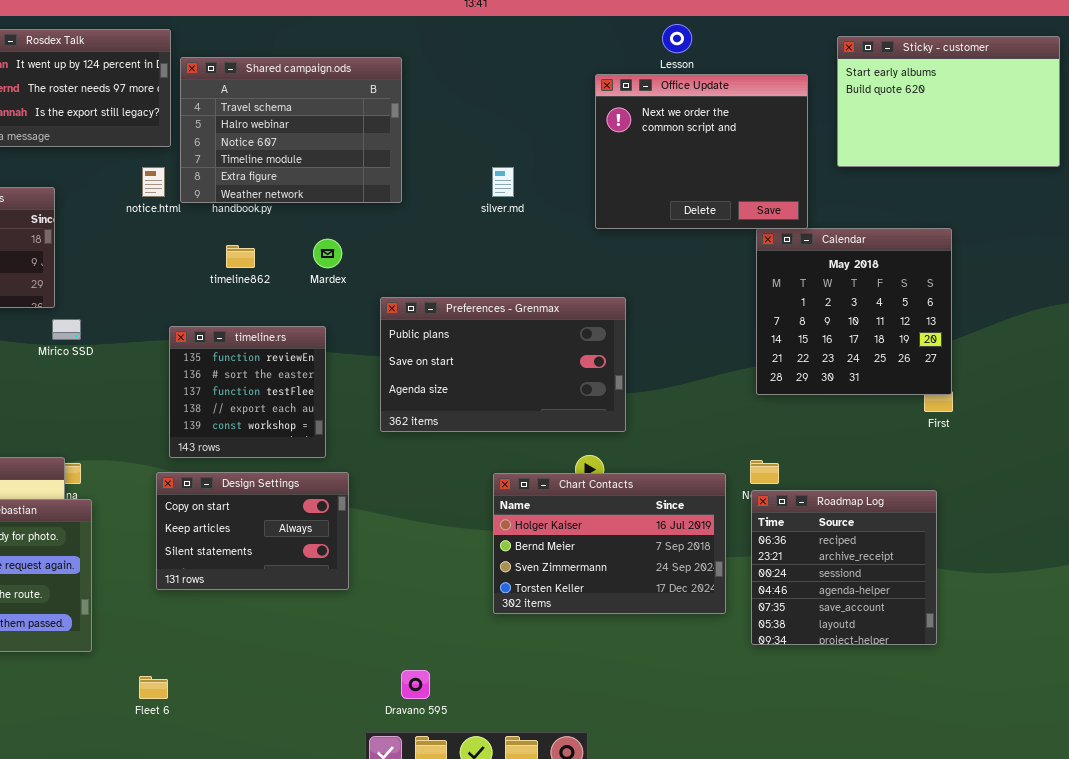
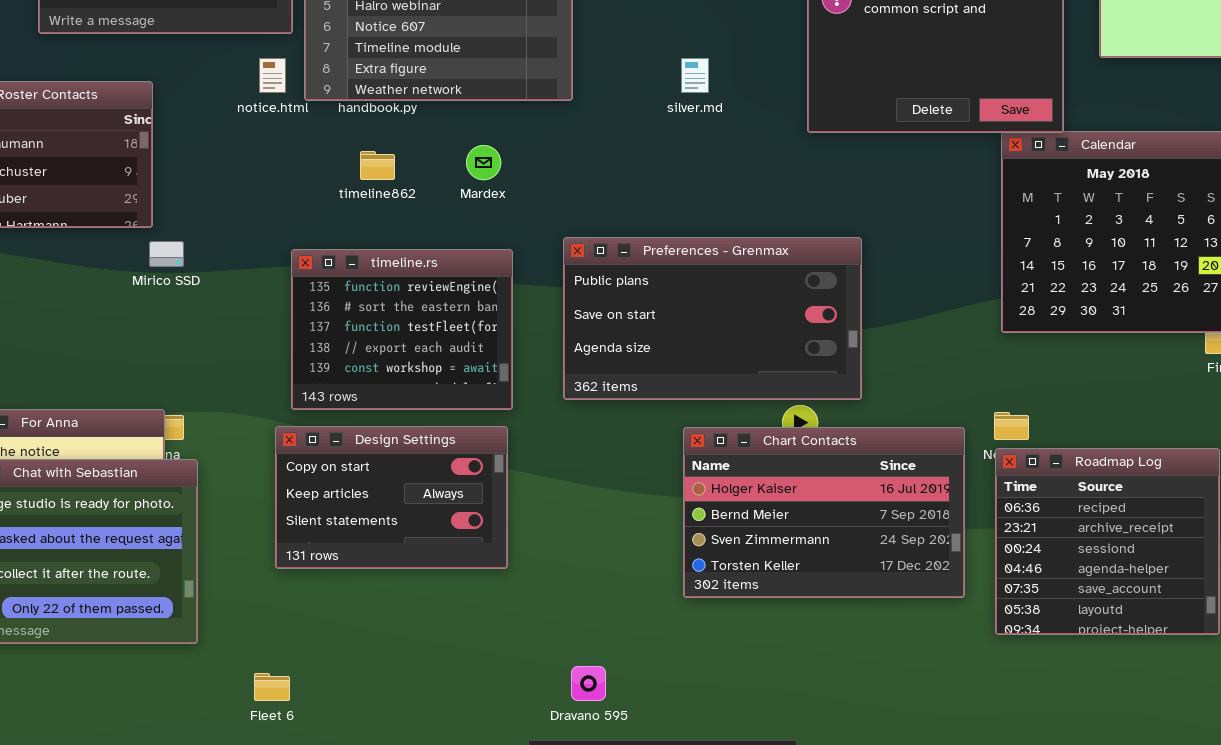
Preferences - Grenmax: [380,297,626,432] -> [563,237,862,400], moved
timeline.rs: [169,326,326,458] -> [291,249,513,410], resized

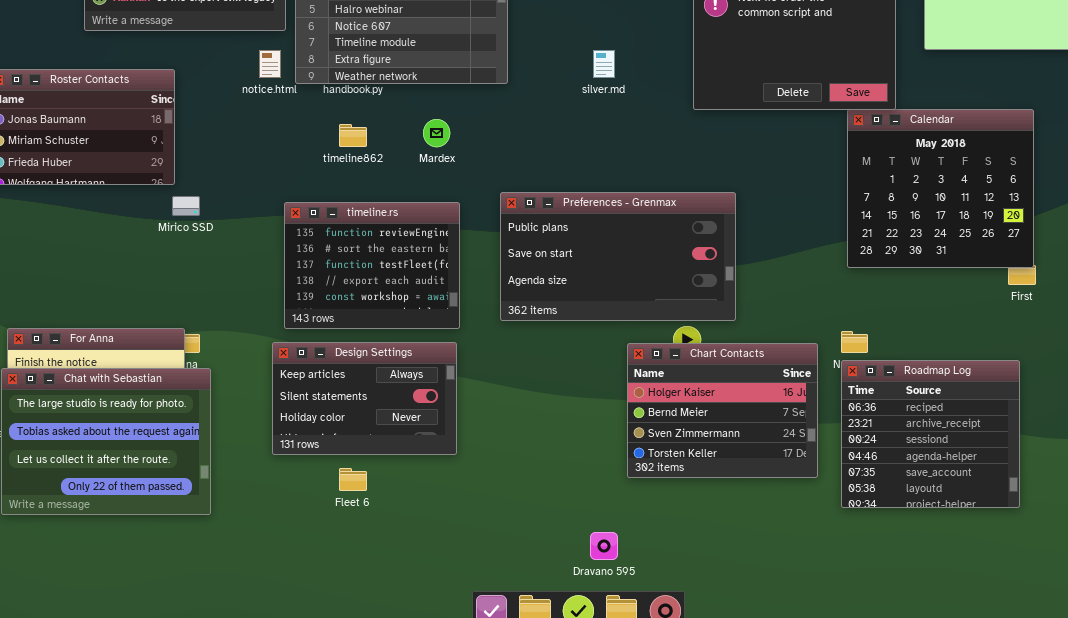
Design Settings: [275,426,508,569] -> [272,342,457,455], scrolled down 1 row
Chart Contacts: [683,427,965,598] -> [627,343,818,478], resized
Dravano 595: [571,666,606,701] -> [590,532,618,560], moved
Fleet 6: [254,673,290,701] -> [339,468,367,491], moved

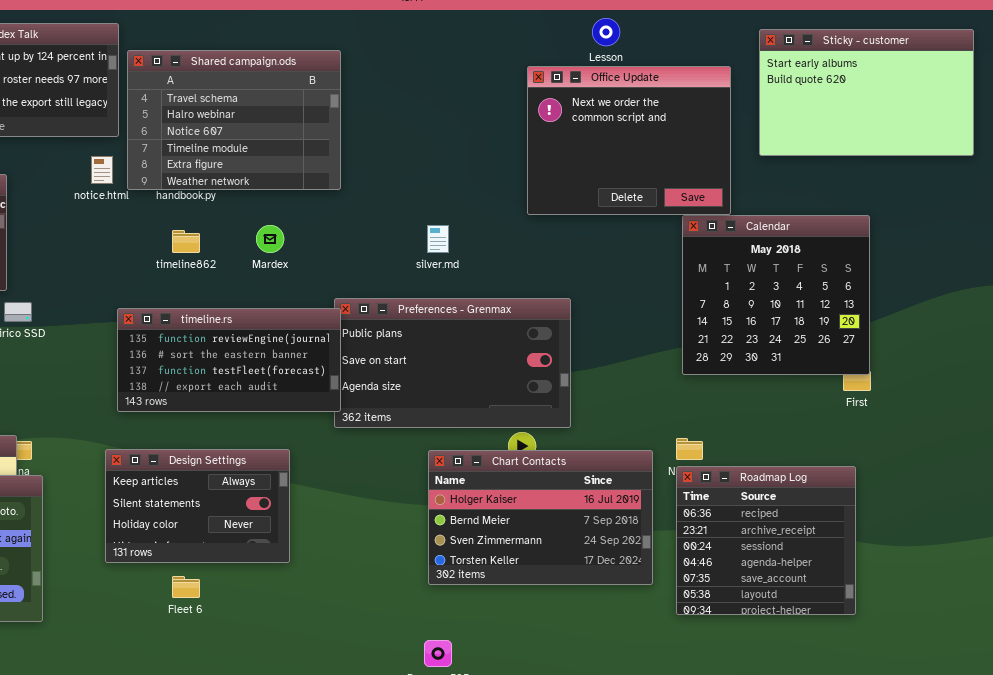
silver.md: [593,50,615,78] -> [427,225,449,253], moved
timeline.rs: [284,202,460,329] -> [117,308,341,412], resized
Chart Contacts: [627,343,818,478] -> [428,450,653,585], resized

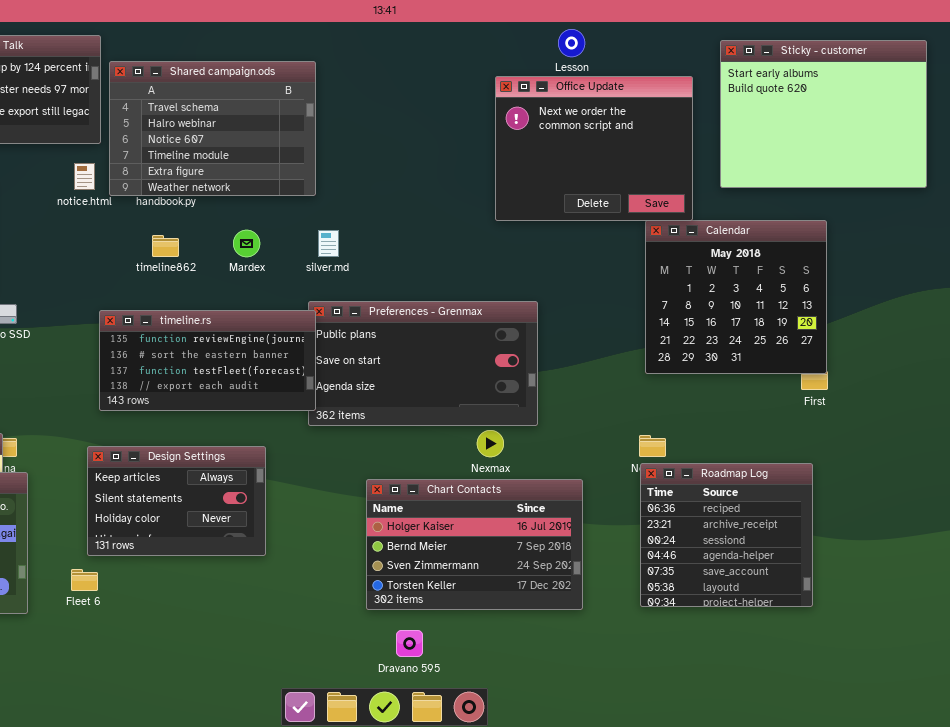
Sticky - customer: [759,29,974,156] -> [720,40,927,188], resized
silver.md: [427,225,449,253] -> [318,230,339,257], moved
Chart Contacts: [428,450,653,585] -> [366,479,583,610], moved
Fleet 6: [172,576,200,598] -> [71,569,98,591], moved

